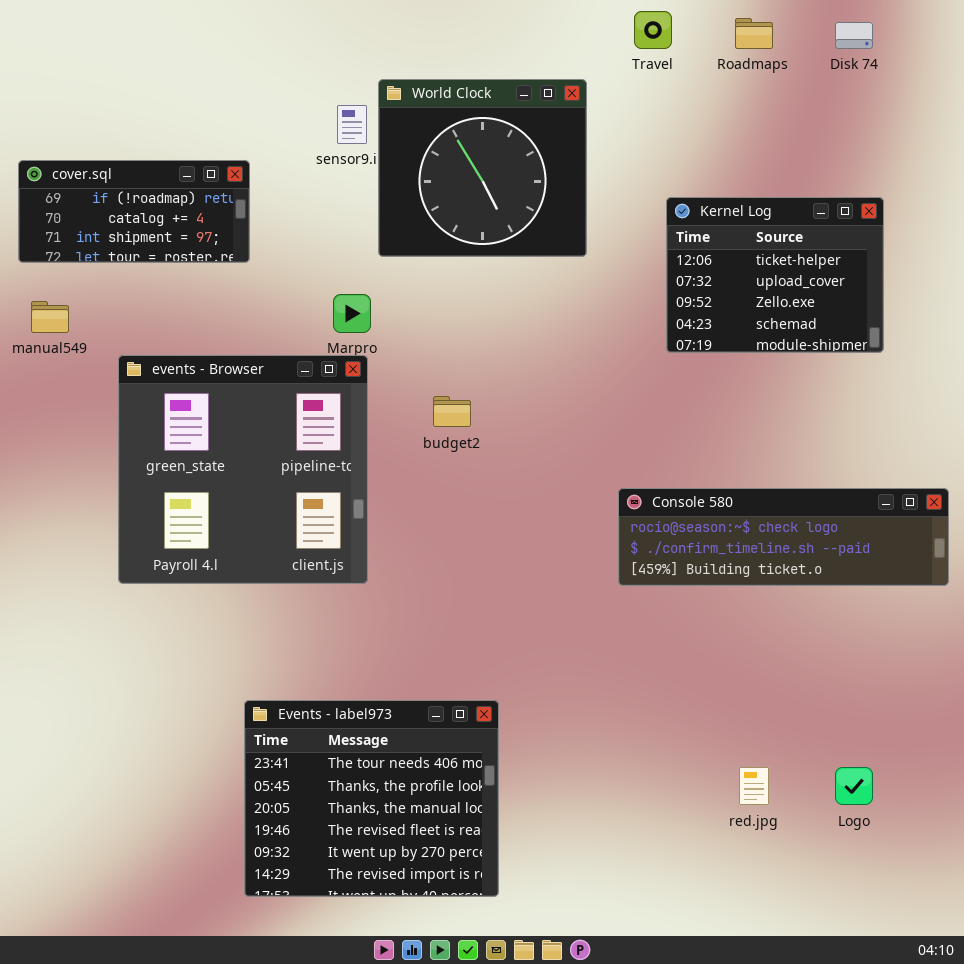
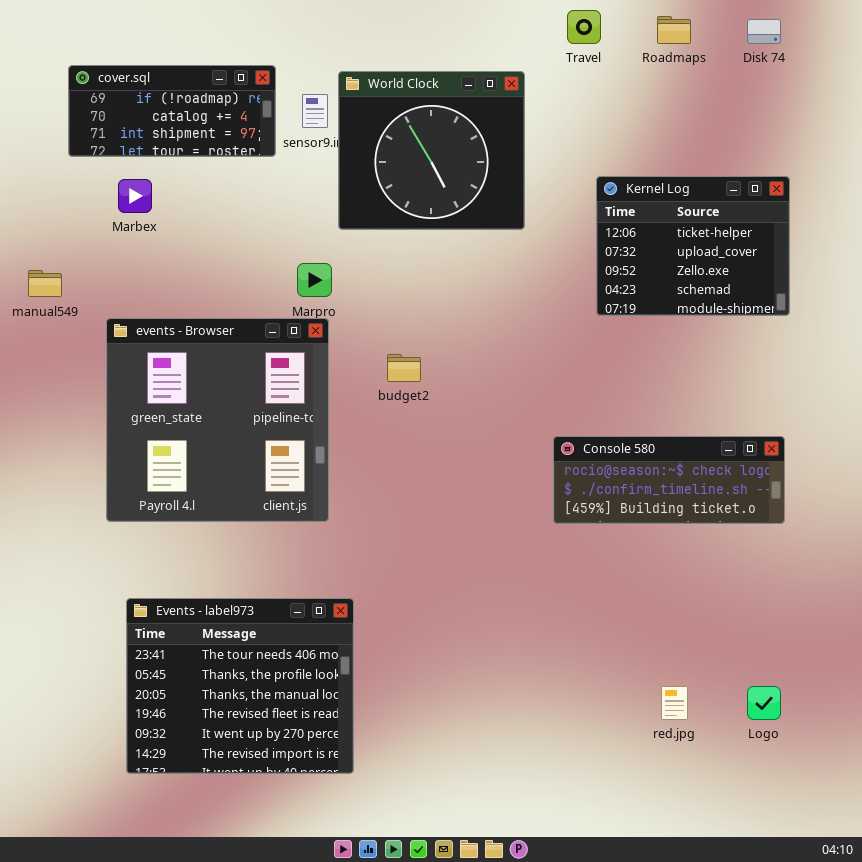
cover.sql: [18,160,250,263] -> [68,65,276,157], moved
Console 580: [618,488,949,586] -> [553,436,785,524], resized
Events - label973: [244,700,499,897] -> [126,598,354,774], moved

